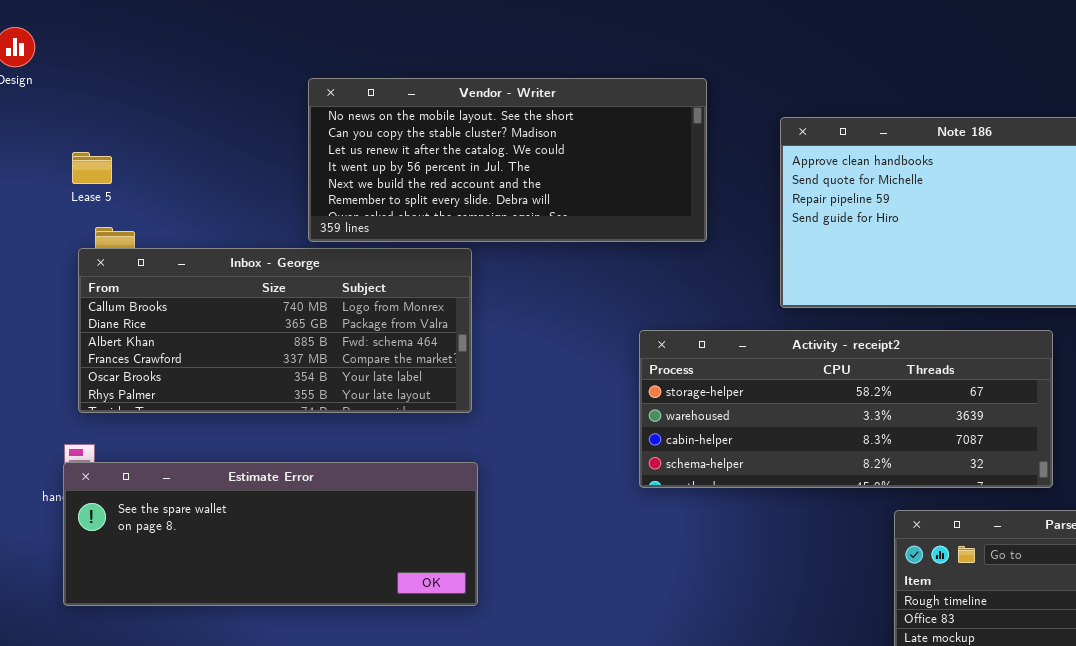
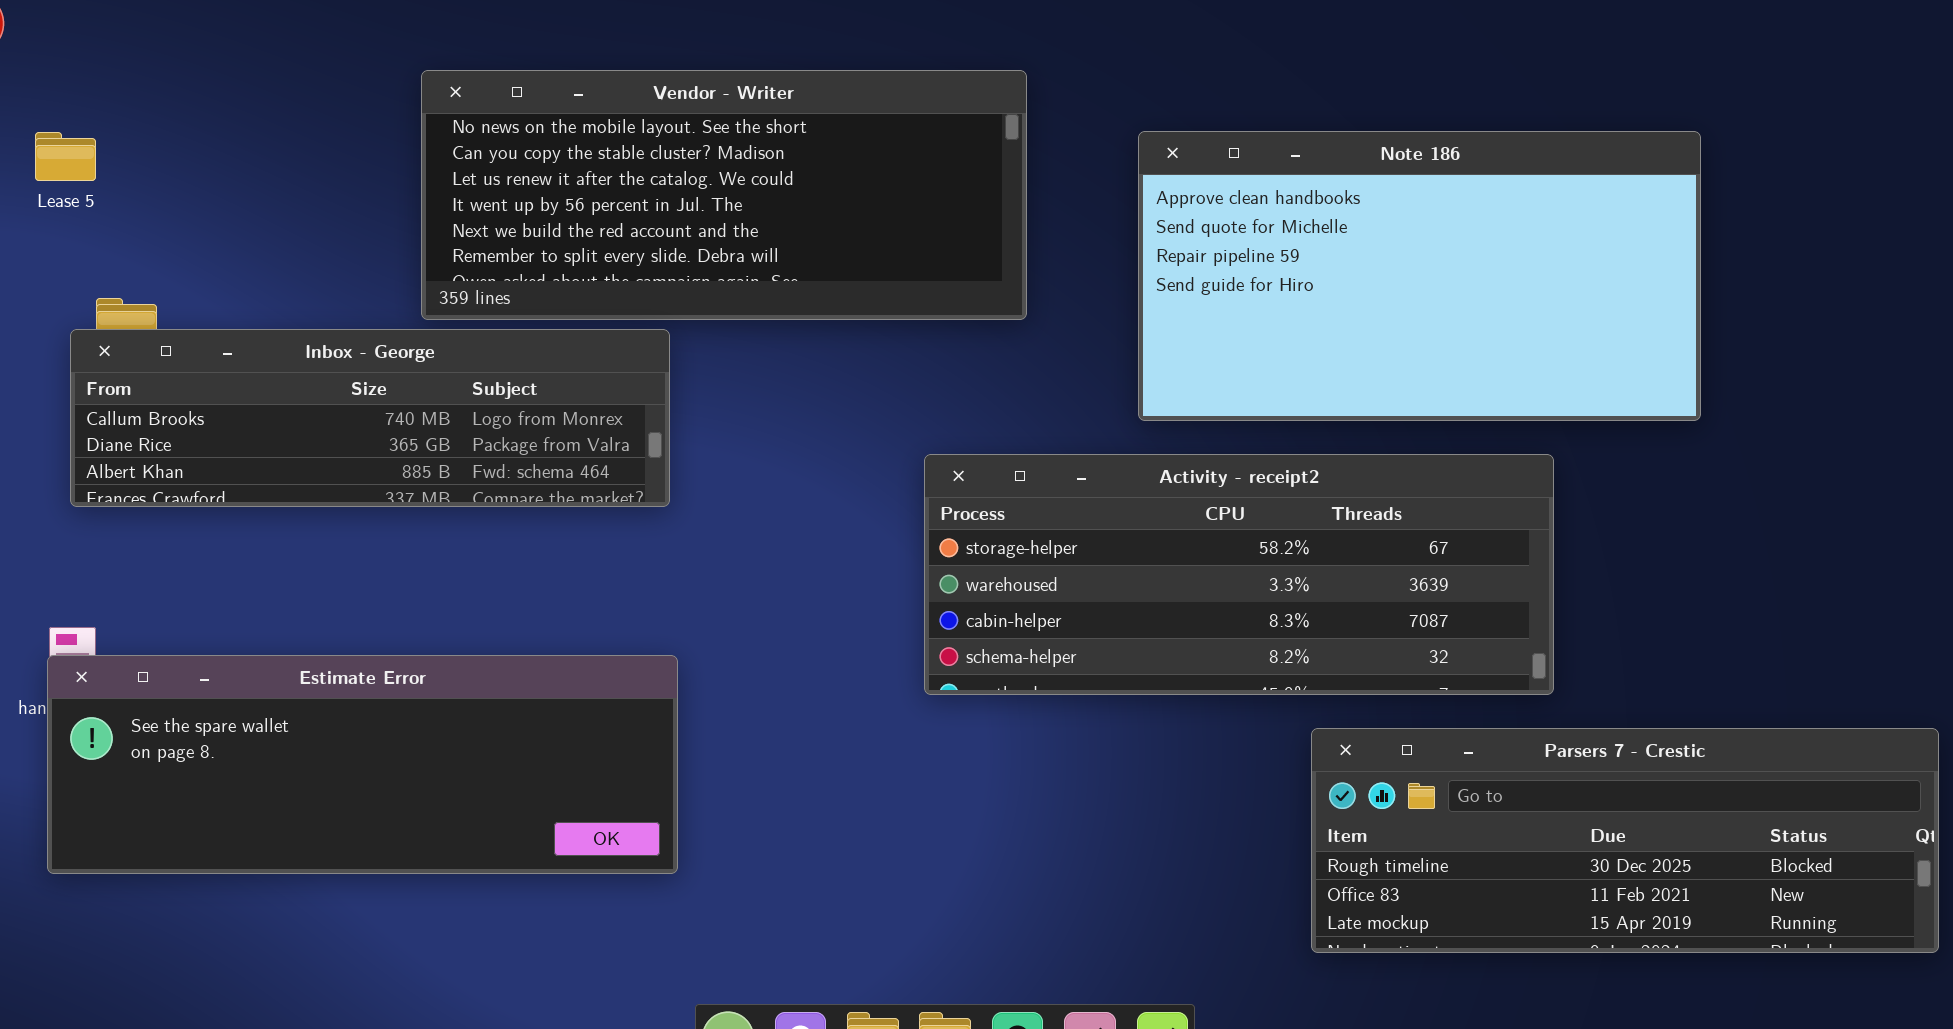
Lease 5: [72,152,112,184] -> [35,132,96,181], moved
Inbox - George: [78,248,472,413] -> [70,329,670,507], resized

